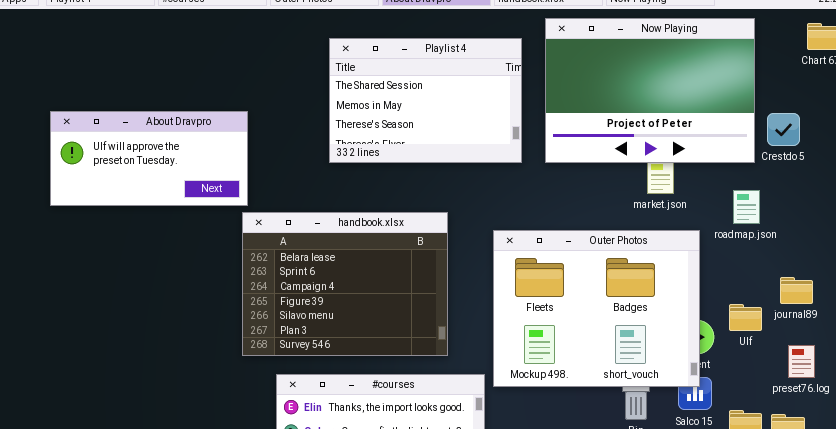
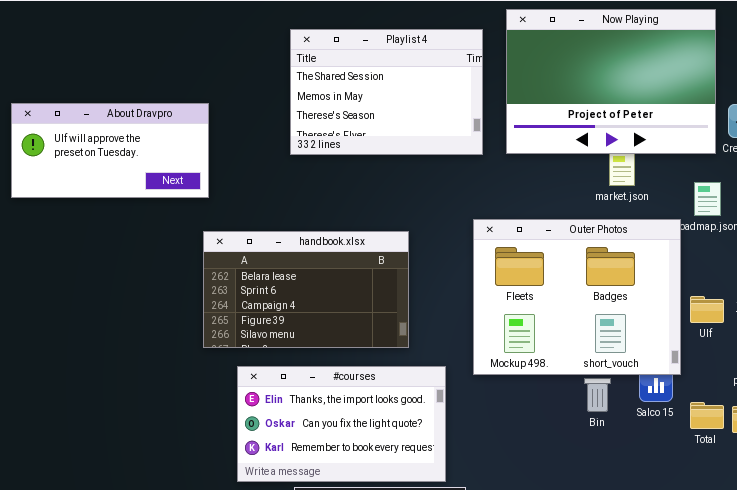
handbook.xlsx: [242,212,448,356] -> [203,231,409,348], resized
Outer Photos: [493,230,700,387] -> [473,219,681,375], moved

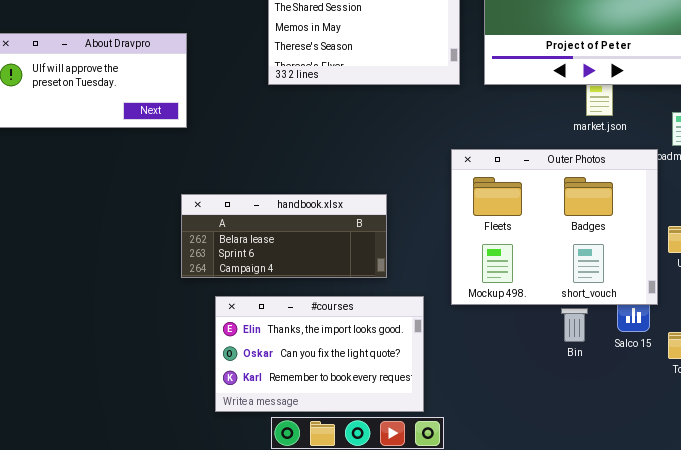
handbook.xlsx: [203,231,409,348] -> [181,194,387,278], resized

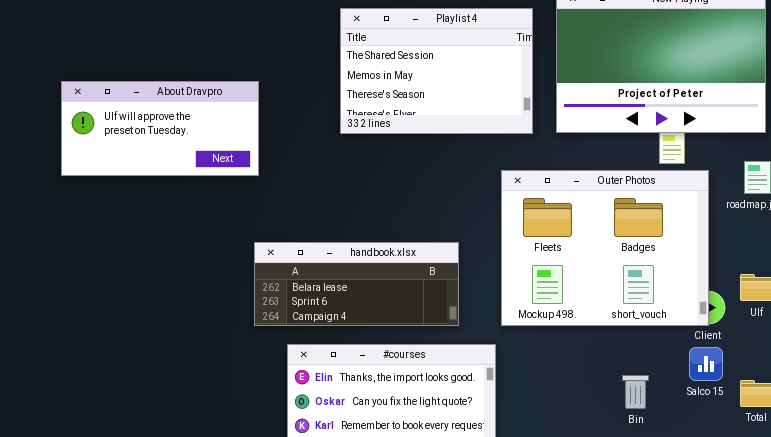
Outer Photos: [451,149,658,305] -> [501,170,709,326], moved
Bin: [561,308,588,342] -> [622,375,649,409], moved

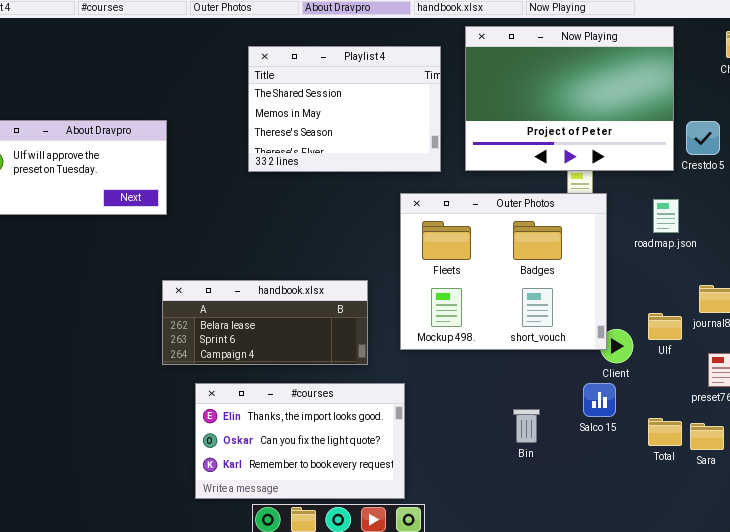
Outer Photos: [501,170,709,326] -> [400,193,607,350], moved
Salco 15: [689,347,723,381] -> [583,383,616,417], moved
Bin: [622,375,649,409] -> [513,409,540,443], moved

